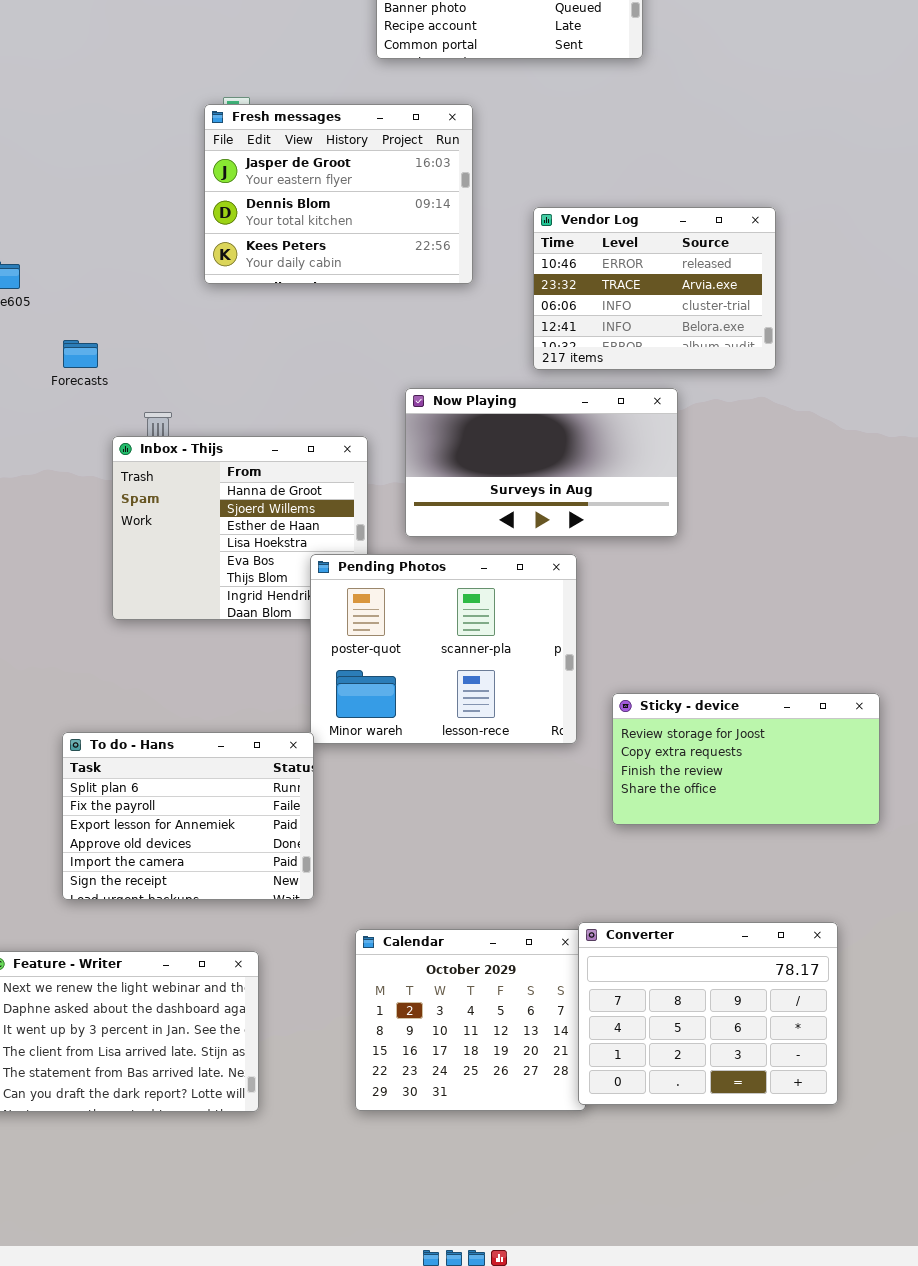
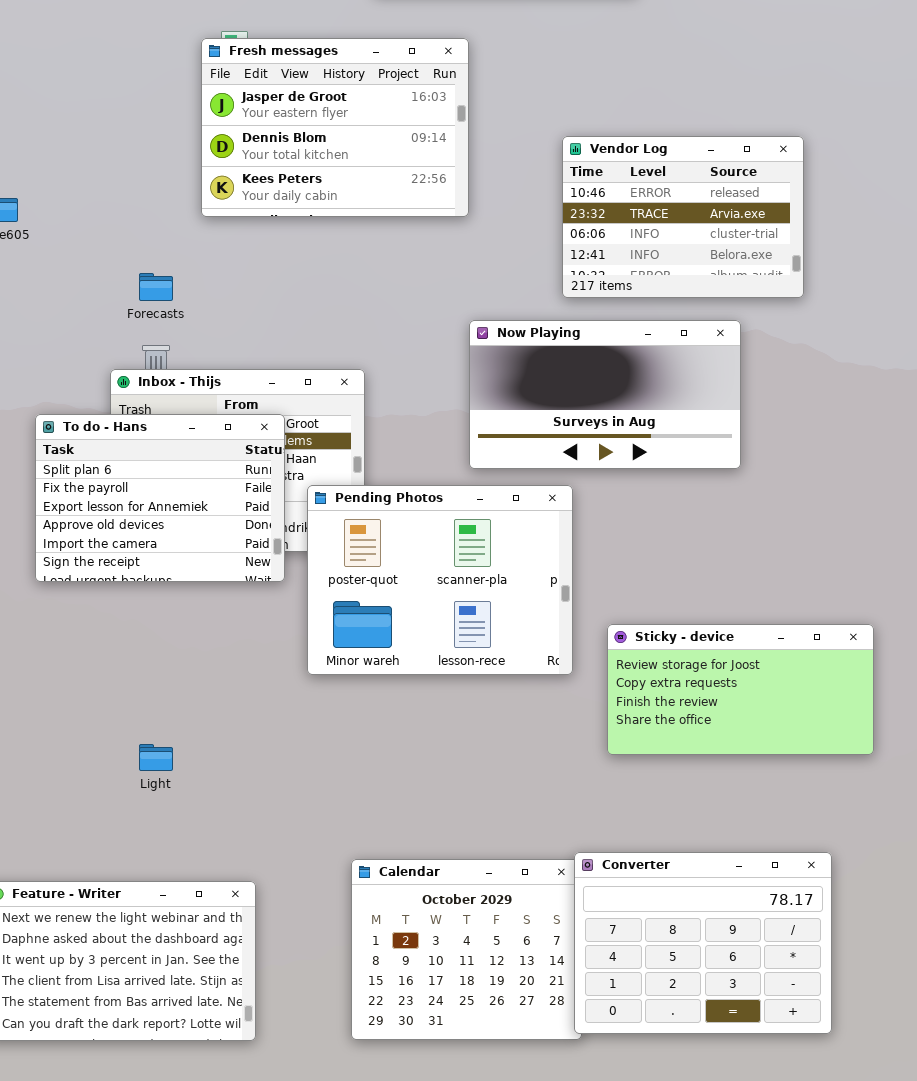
Vendor Log: [533,207,776,370] -> [562,136,804,298], moved
Forecasts: [63,340,98,368] -> [139,273,173,301], moved
Now Playing: [405,388,678,537] -> [469,320,741,469], moved
To do - Hans: [62,732,314,900] -> [35,414,285,582], moved

